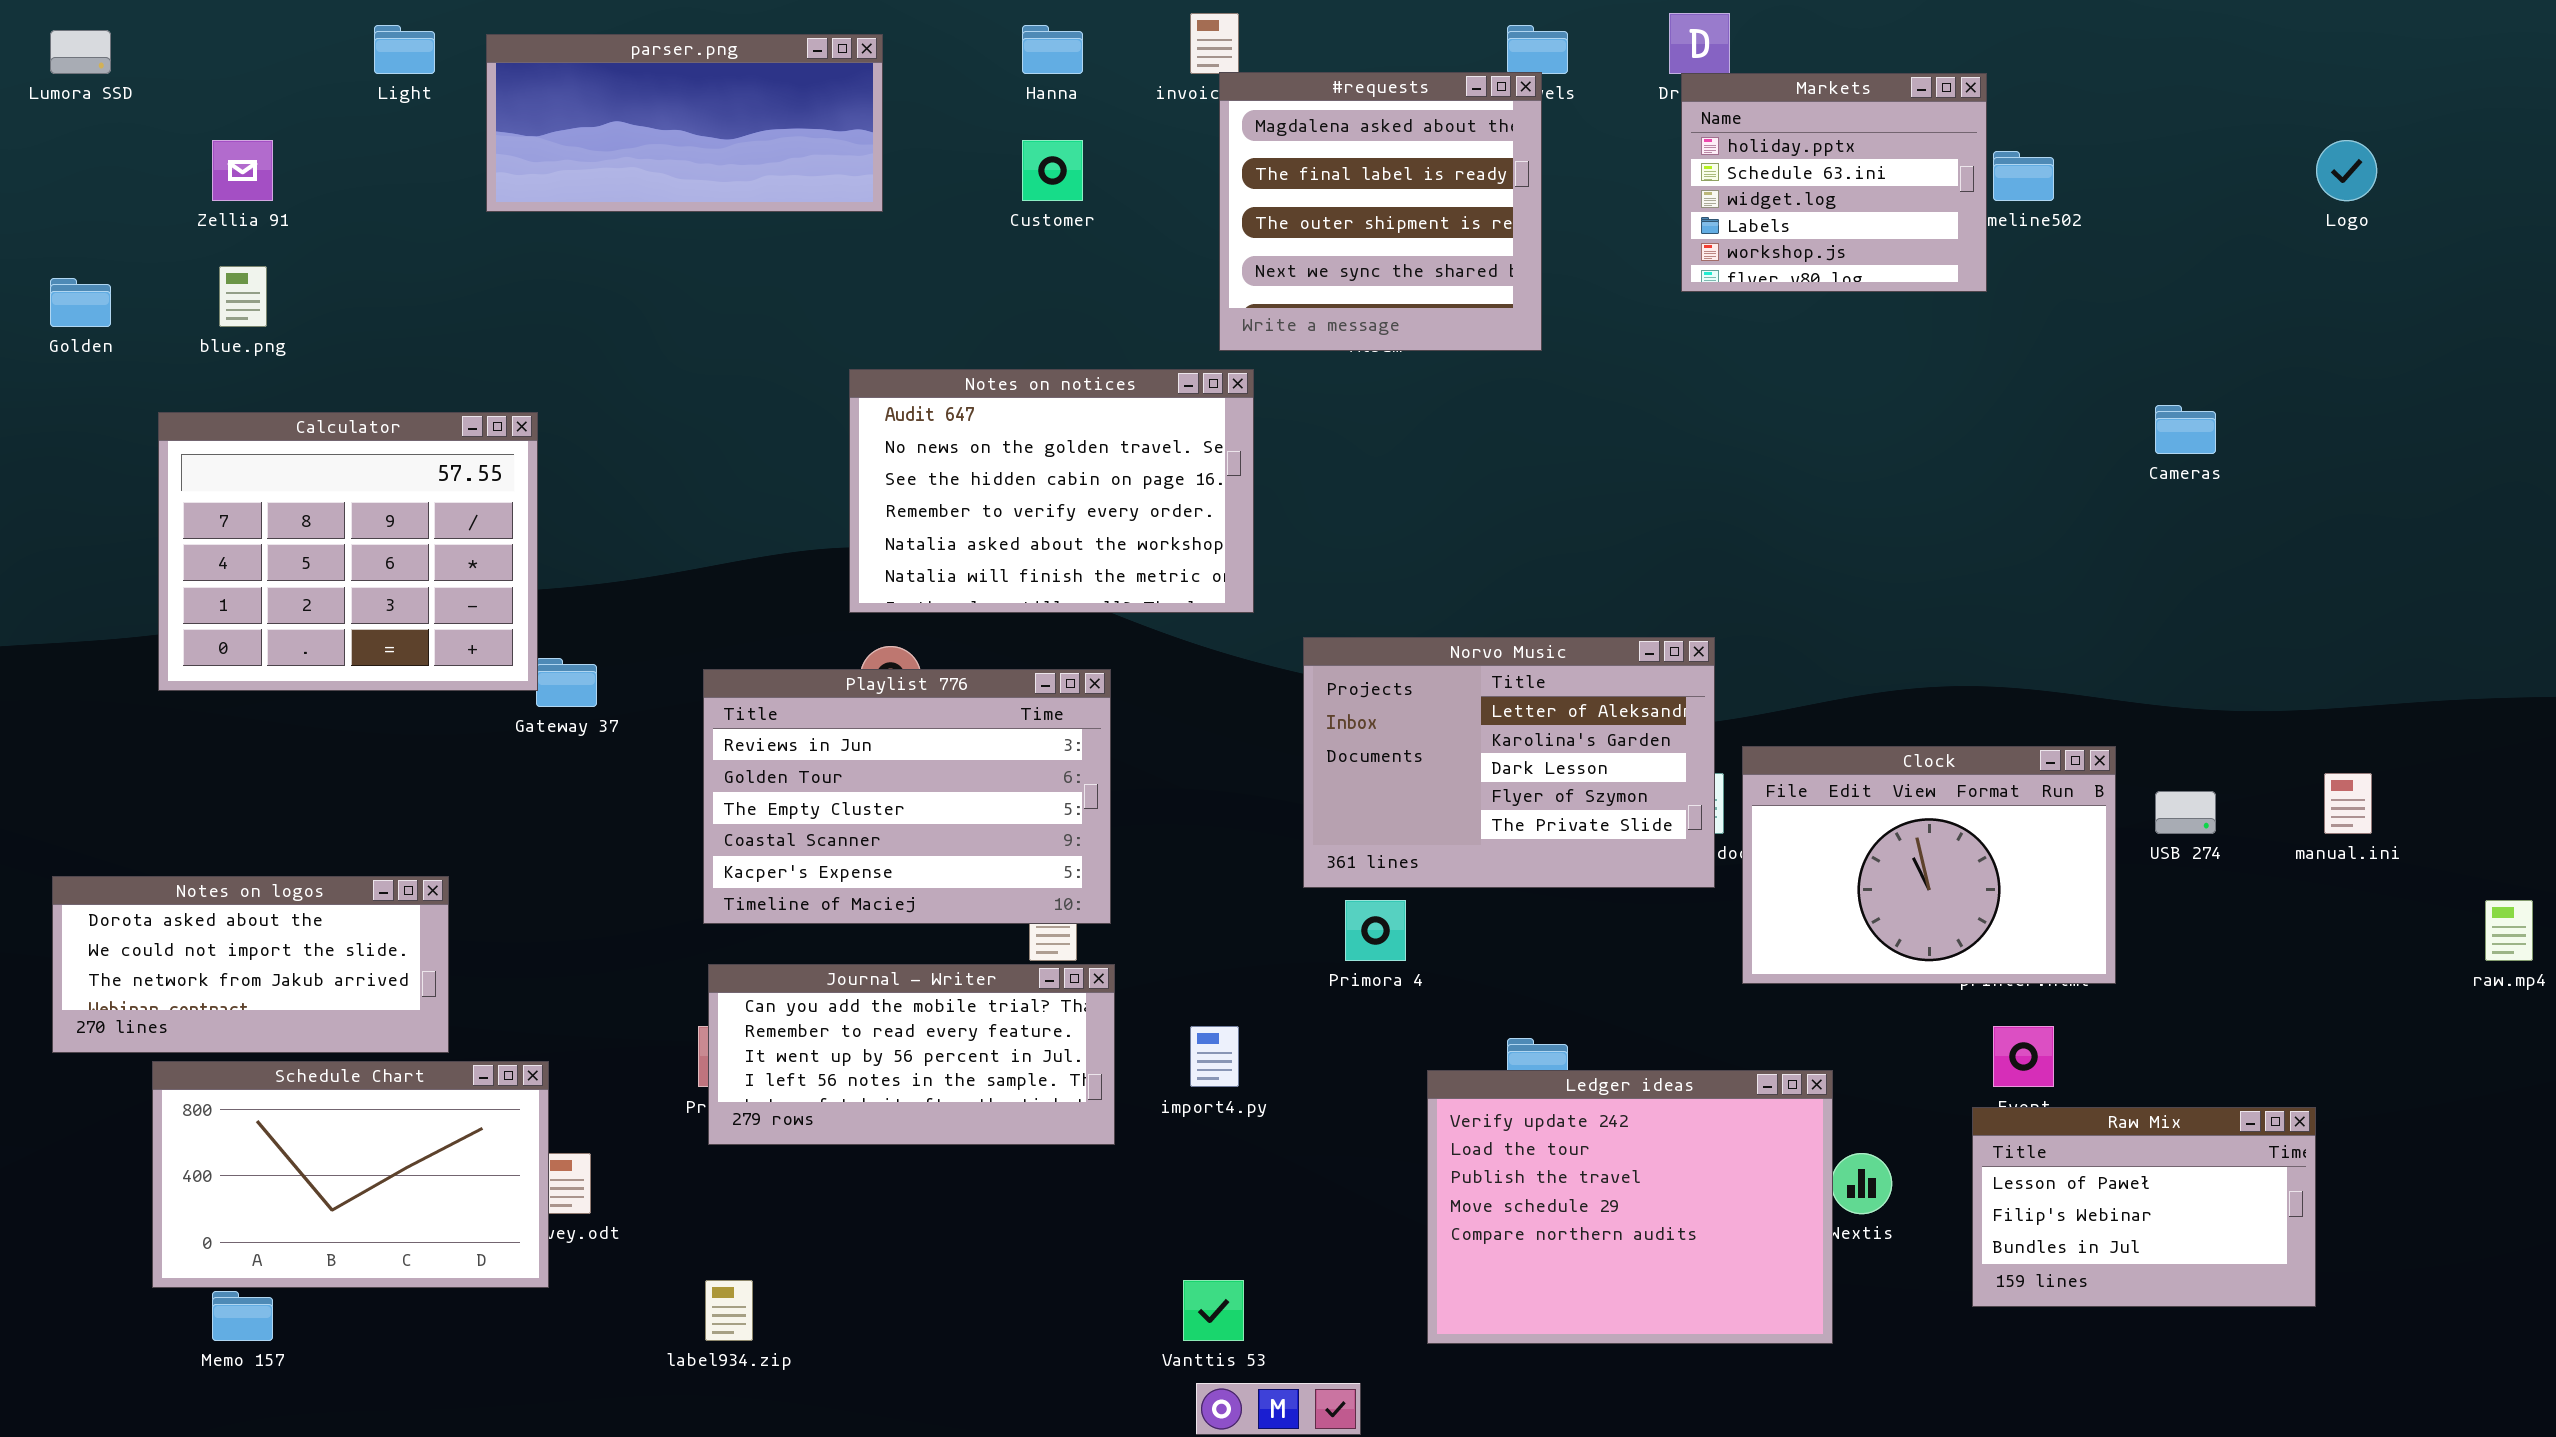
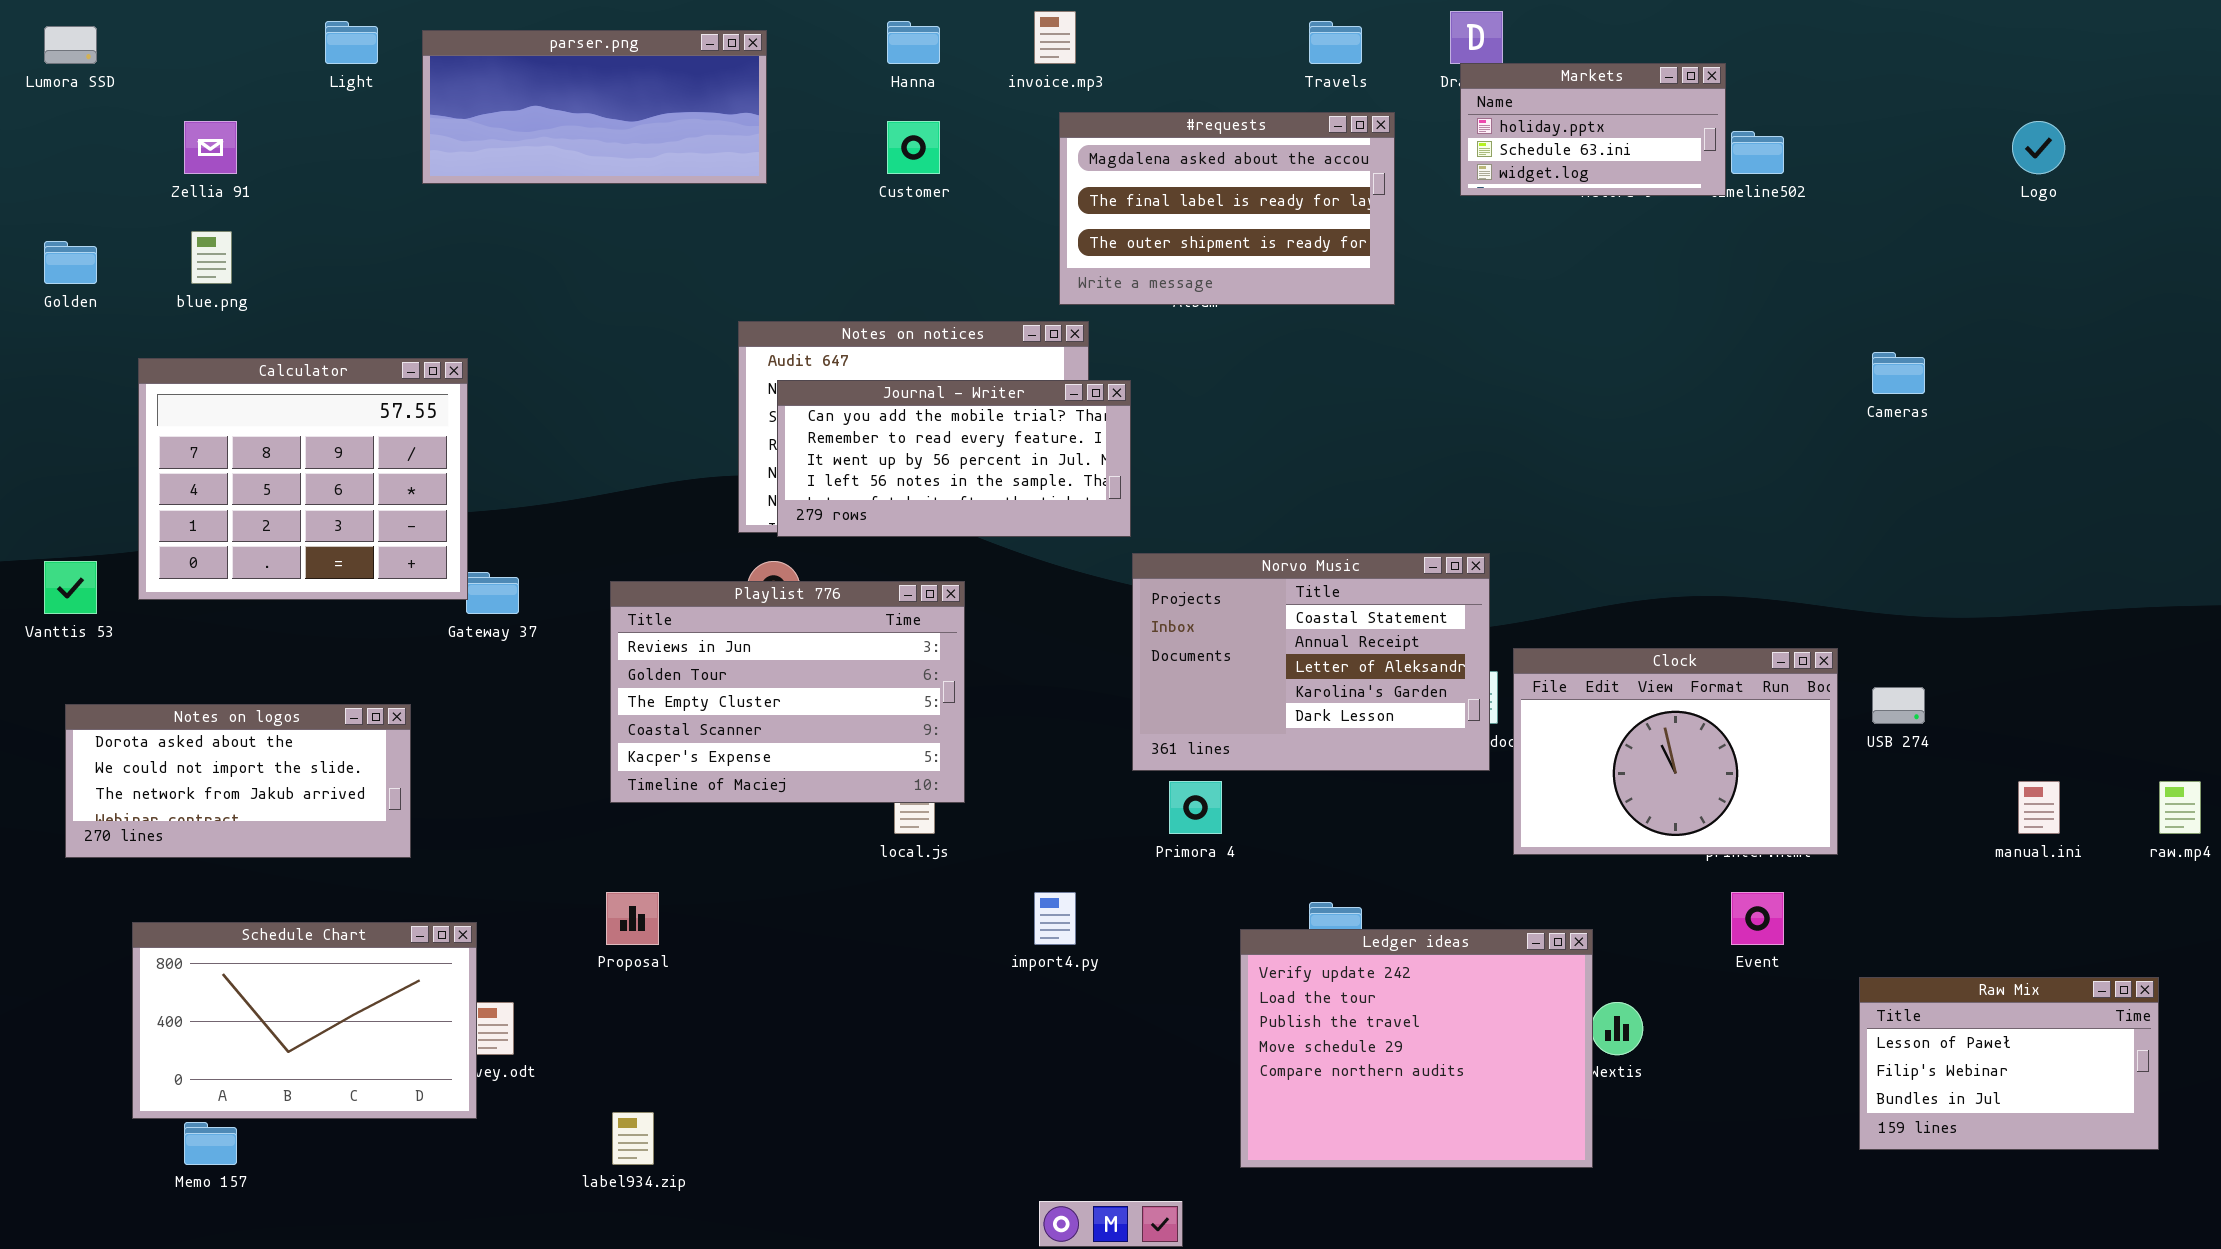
#requests: [1219,72,1542,351] -> [1059,112,1395,305], resized
Markets: [1681,73,1987,292] -> [1460,63,1726,196], resized
Norvo Music: [1303,637,1715,888] -> [1132,553,1490,771], scrolled up 2 rows
manual.ini: [2324,773,2372,834] -> [2018,781,2060,834], moved
Notes on logos: [52,876,449,1053] -> [65,704,411,858], moved
Journal - Writer: [708,964,1115,1145] -> [777,380,1131,537], moved
Raw Mix: [1972,1107,2316,1307] -> [1859,977,2159,1150], moved
Vanttis 53: [1183,1280,1244,1341] -> [44,561,97,614], moved

